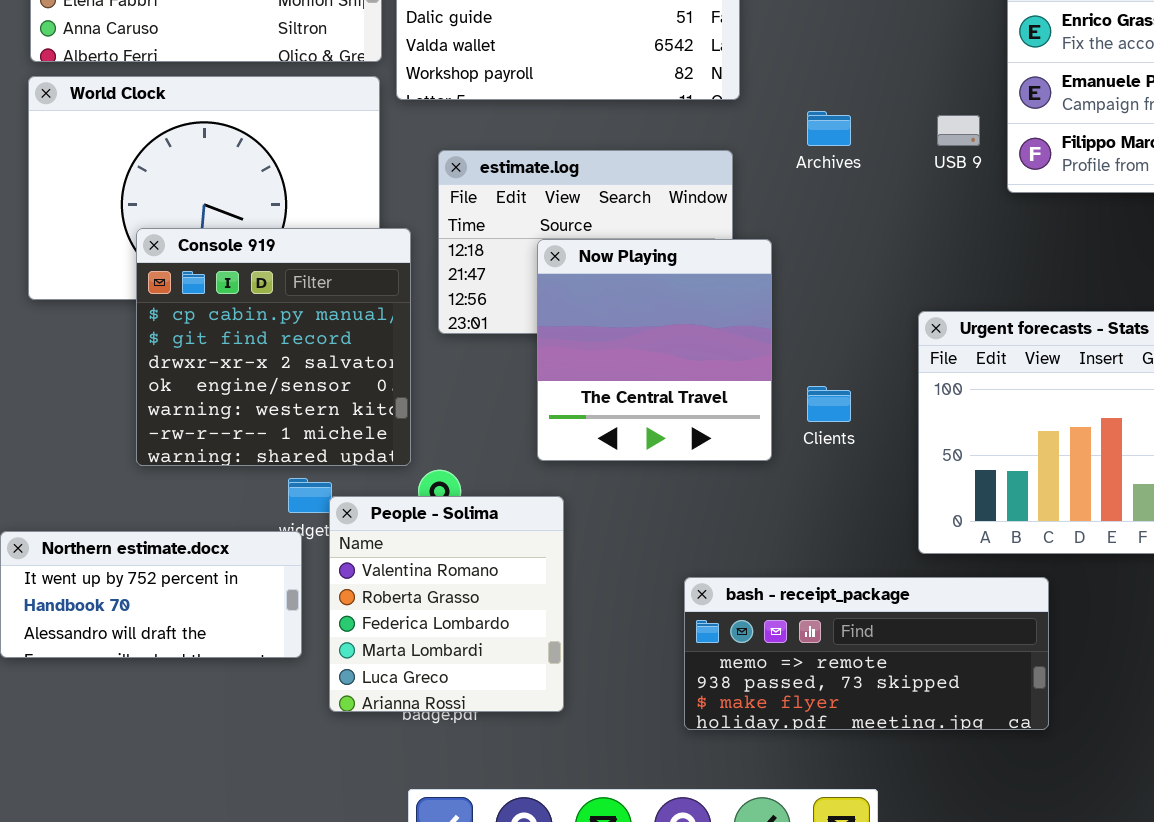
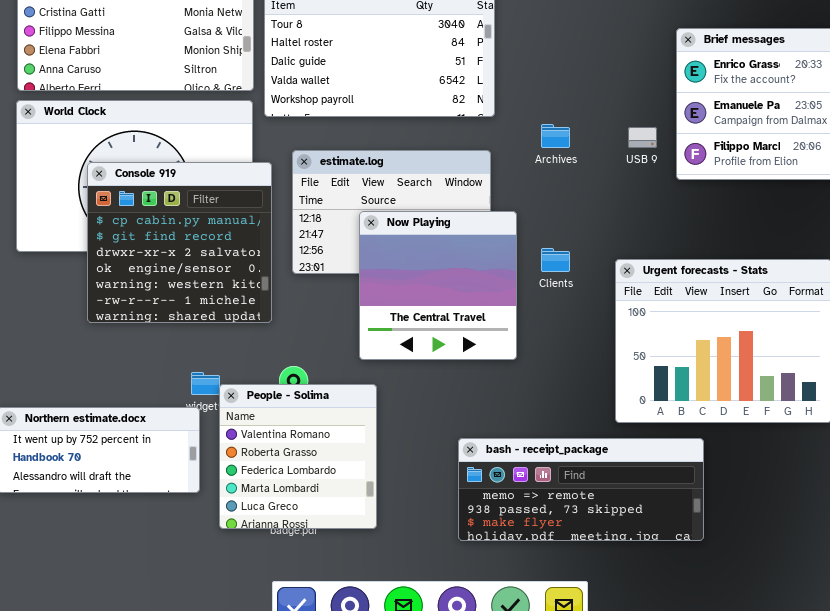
Console 919: [136,228,411,466] -> [87,162,272,323], moved
Clients: [807,386,851,422] -> [541,248,570,272], moved

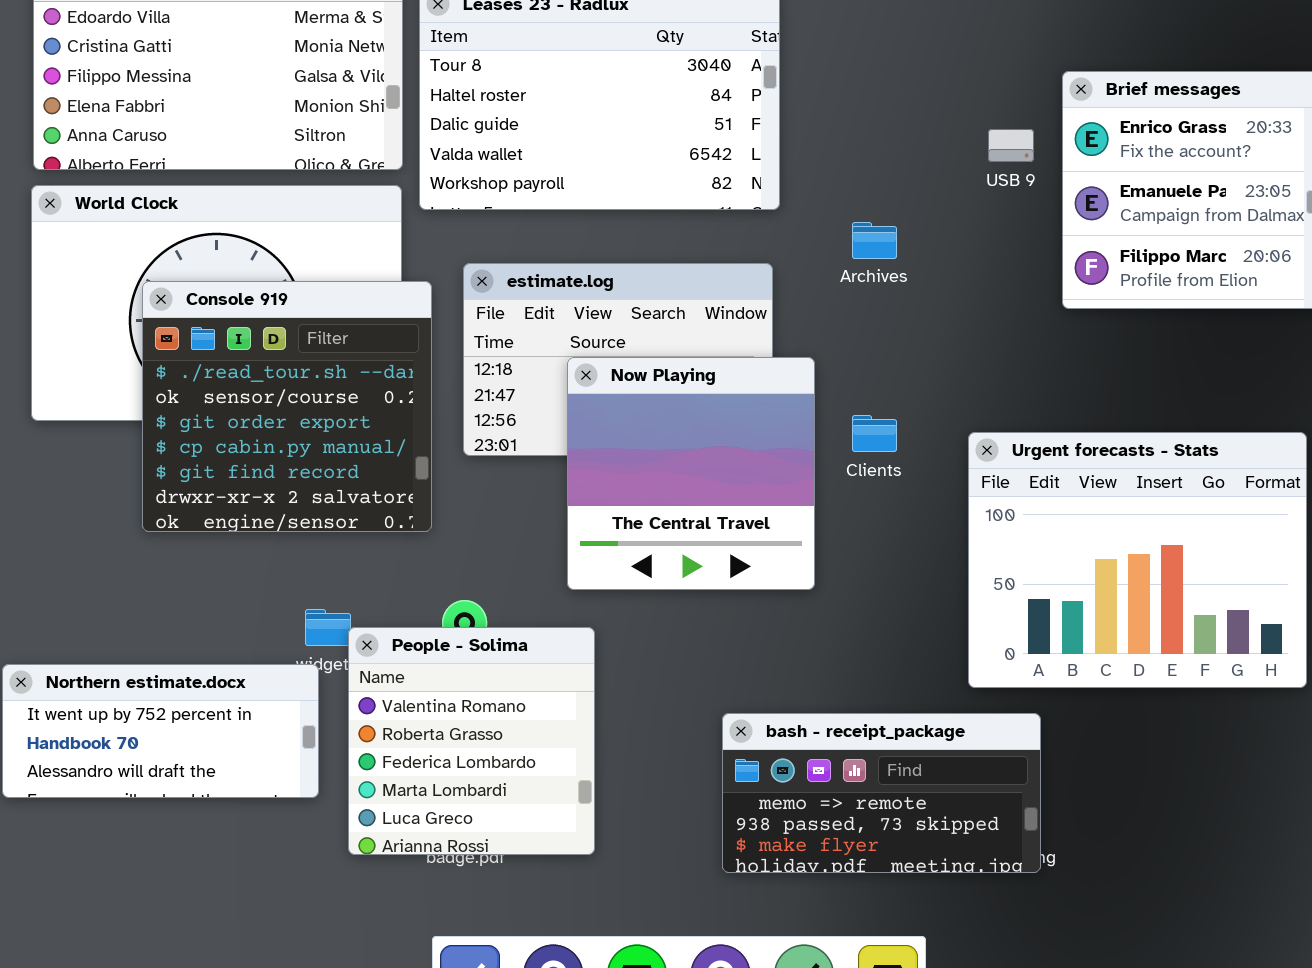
USB 9: [628,127,657,148] -> [988,129,1034,162], moved
Console 919: [87,162,272,323] -> [142,281,432,532], scrolled up 3 rows
bash - receipt_package: [458,438,704,541] -> [722,713,1041,873], resized

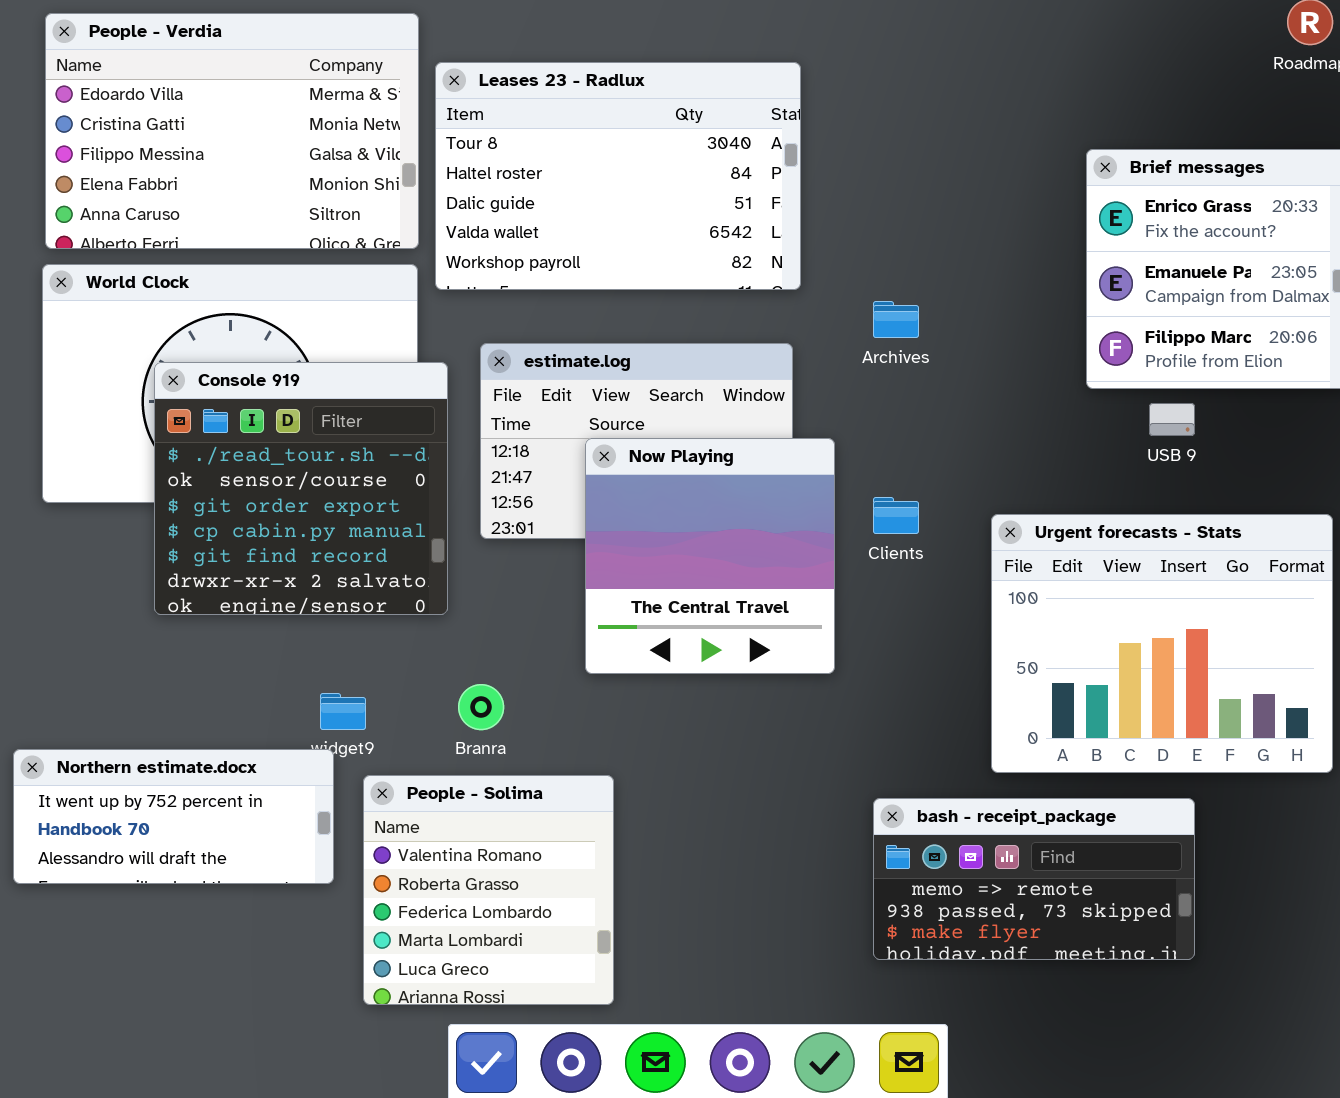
USB 9: [988,129,1034,162] -> [1149,403,1195,436], moved
People - Solima: [348,627,595,855] -> [363,775,614,1005], moved
bash - receipt_package: [722,713,1041,873] -> [873,798,1195,960], moved

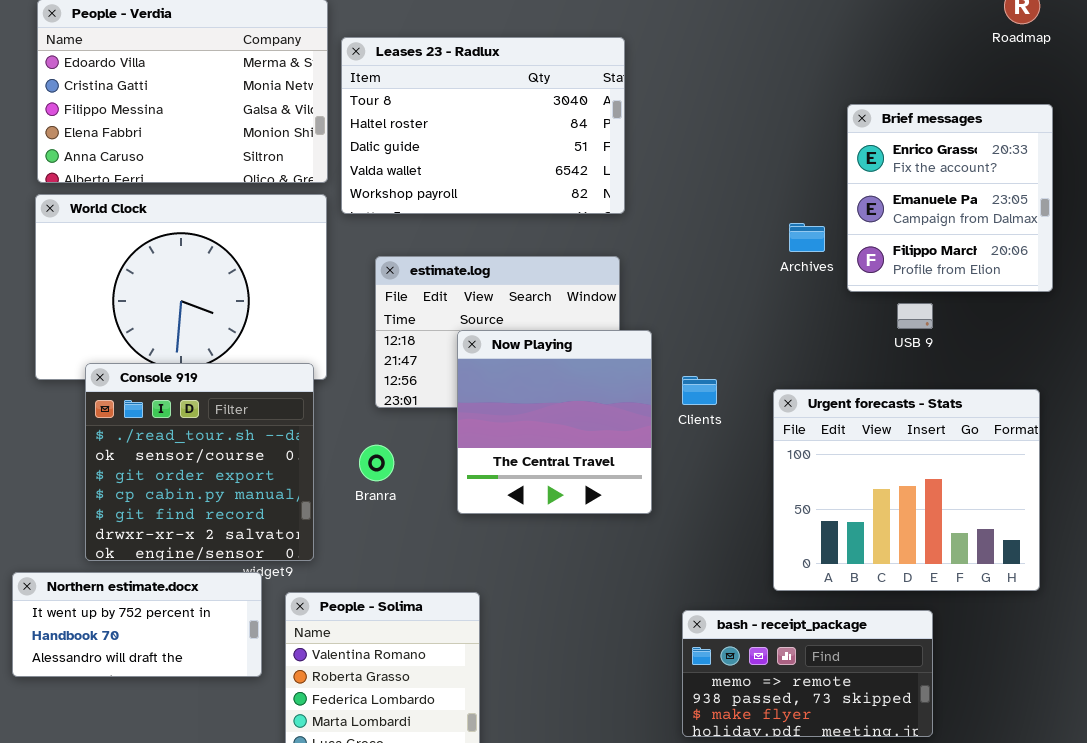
Archives: [873,301,919,338] -> [789,223,825,252], moved
Console 919: [154,362,448,615] -> [85,363,314,561], moved
Branra: [458,684,504,730] -> [359,445,394,481], moved

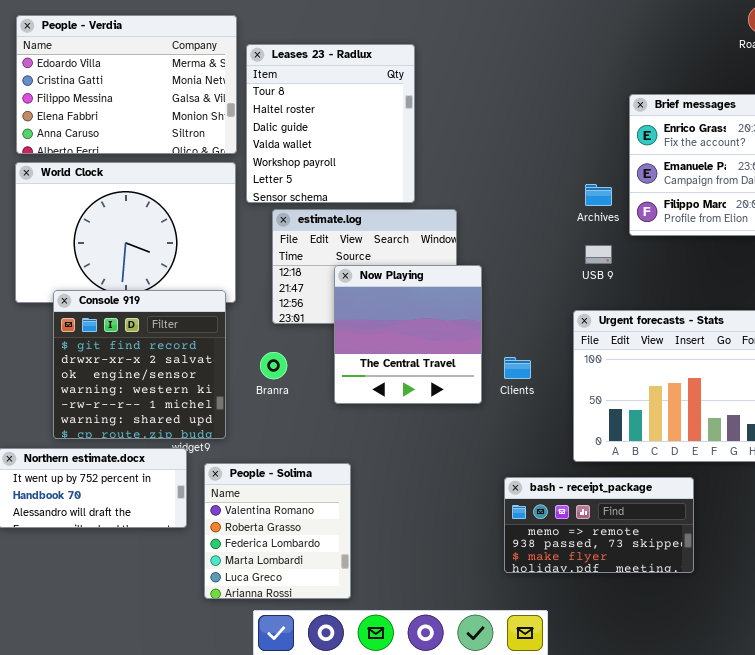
Leases 23 - Radlux: [341,37,625,214] -> [246,44,415,203], resized
USB 9: [897,303,933,329] -> [585,245,612,264], moved
Console 919: [85,363,314,561] -> [53,290,226,439], scrolled down 4 rows
Clients: [682,376,717,405] -> [504,357,531,379], moved

